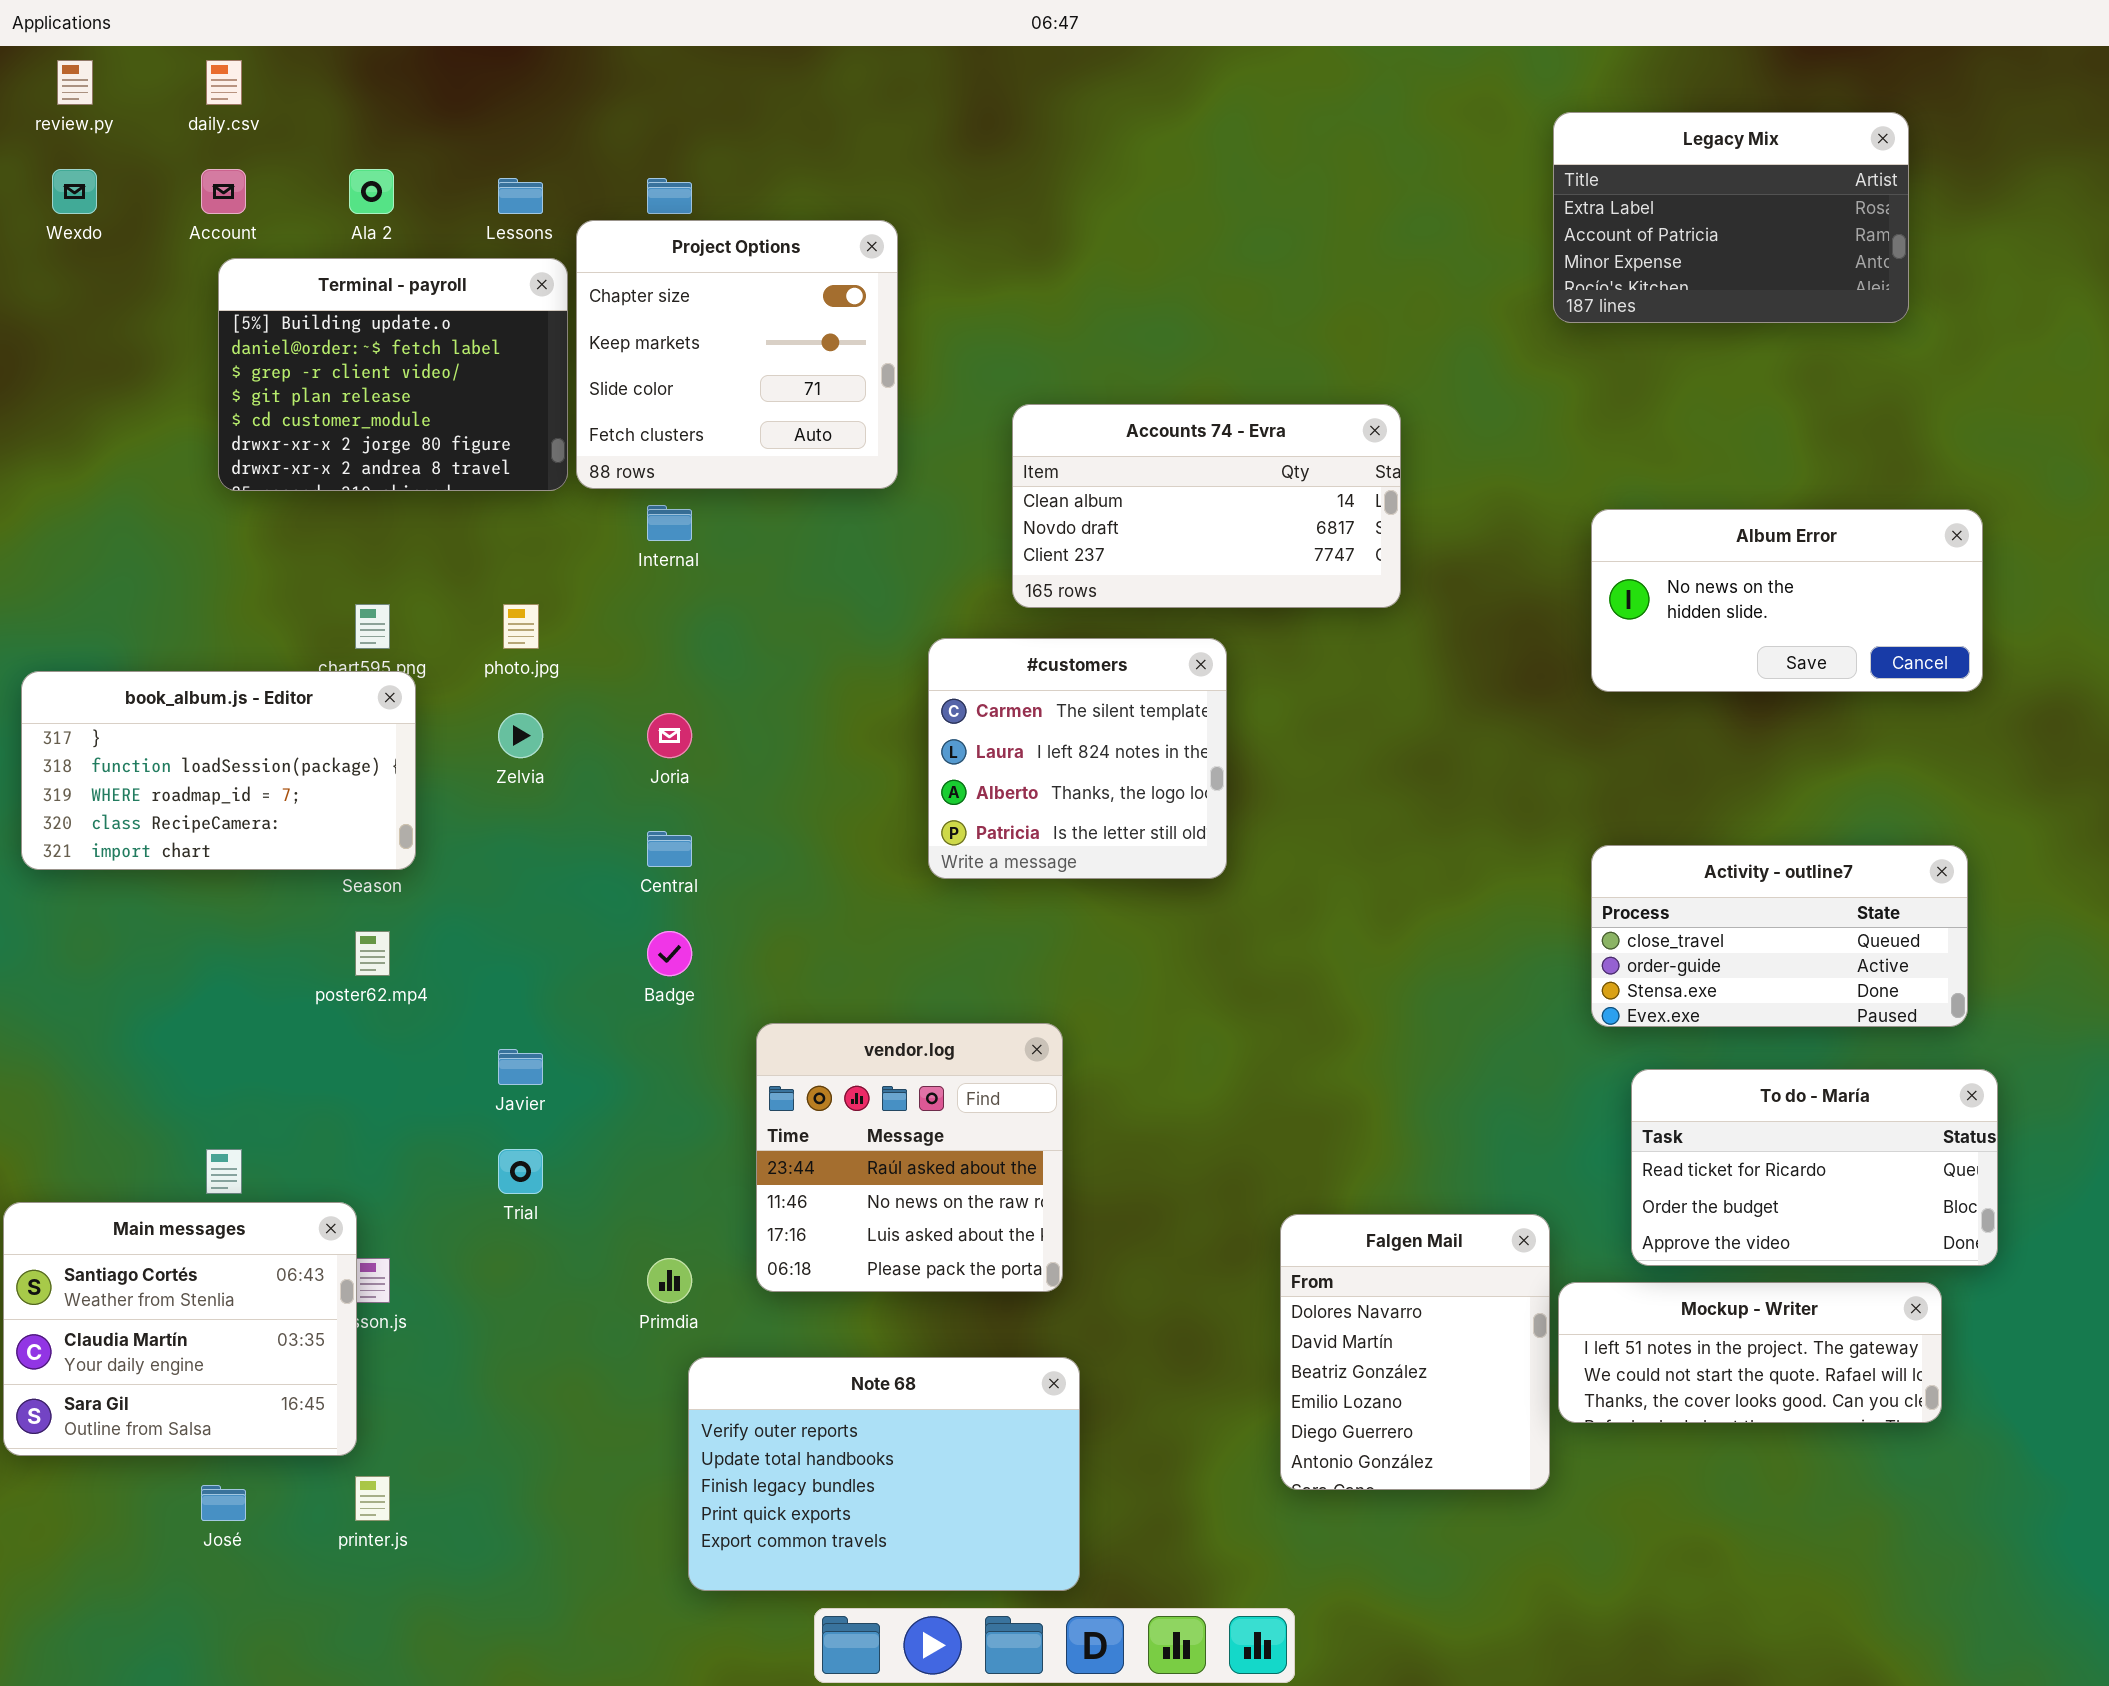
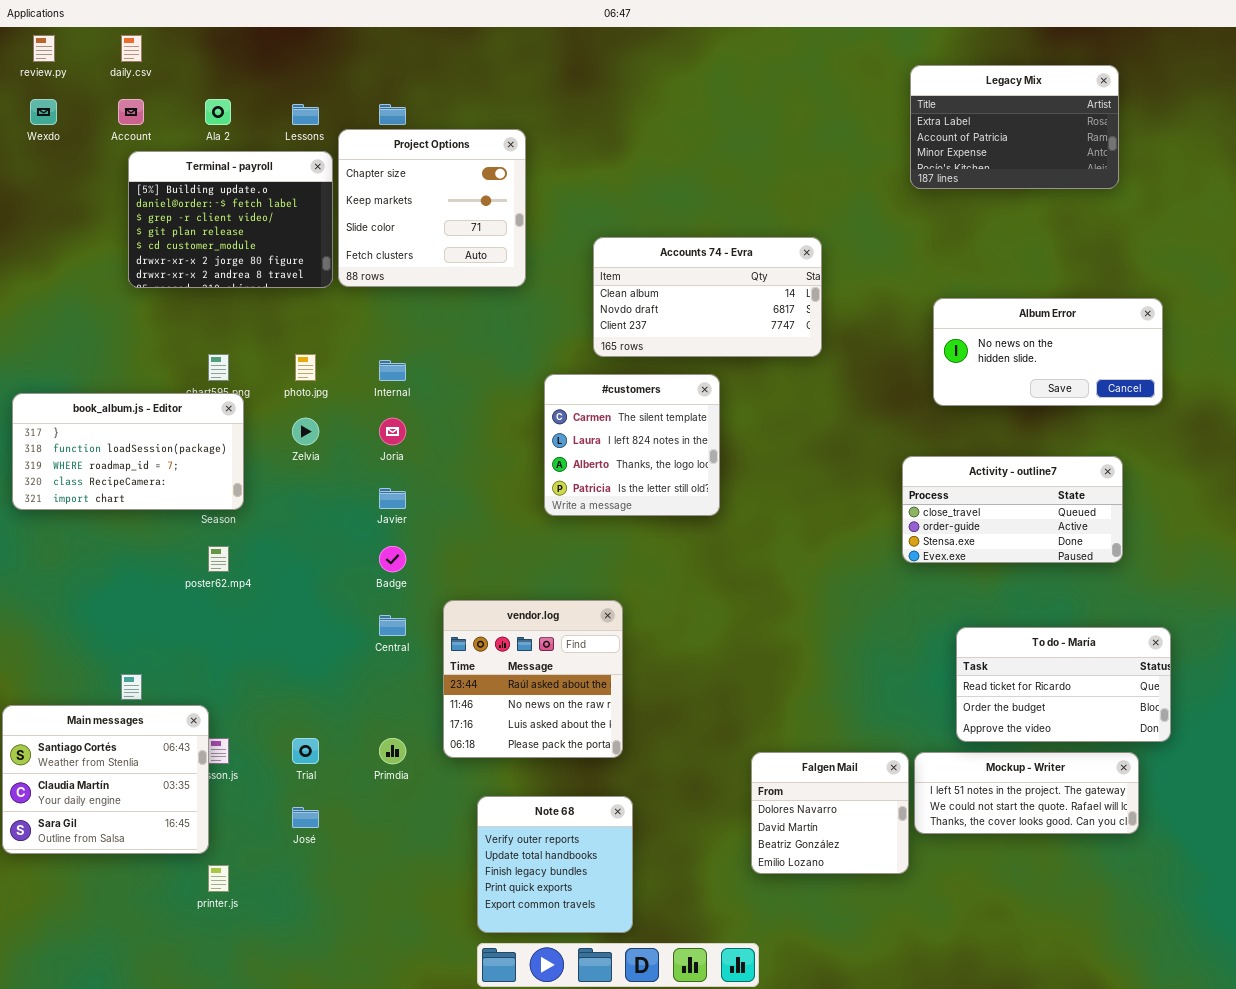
Internal: [647,505,692,541] -> [379,360,406,381], moved
Central: [647,831,692,867] -> [379,615,406,636], moved
Activity - outline7: [1591,845,1968,1027] -> [902,456,1123,563], moved
Javier: [498,1049,543,1085] -> [379,488,406,509], moved
Trial: [498,1149,543,1194] -> [292,738,319,764], moved
Falgen Mail: [1280,1214,1550,1490] -> [751,752,909,874], resized
Note 68: [688,1357,1080,1591] -> [477,796,633,933], resized
José: [201,1485,246,1521] -> [292,807,319,828], moved

